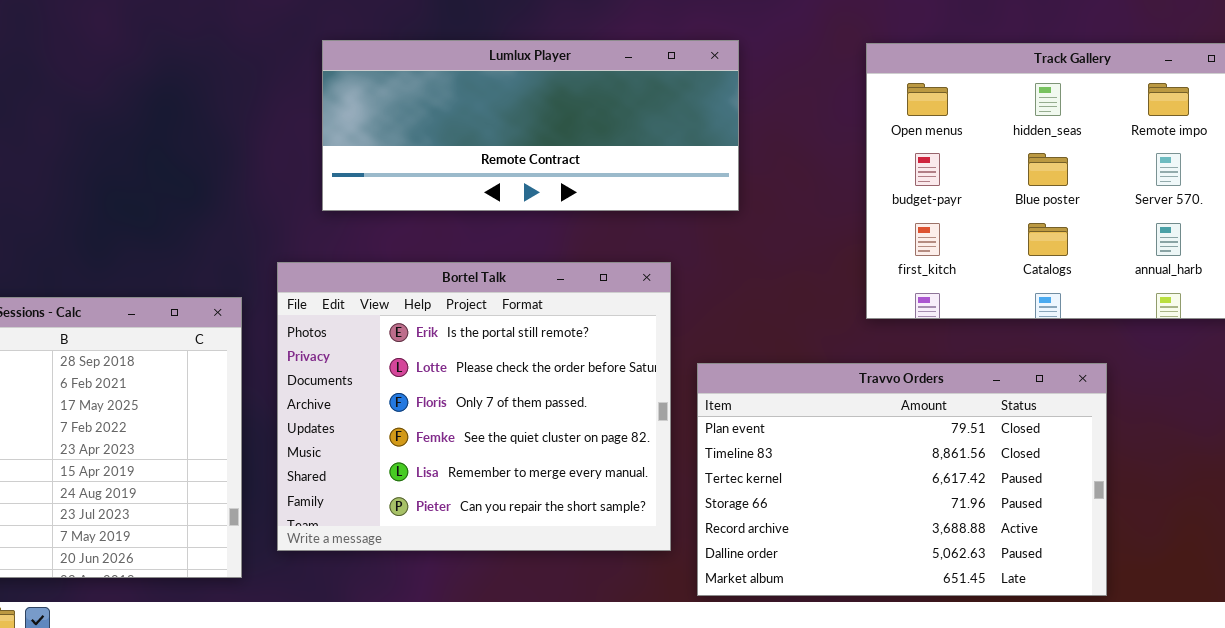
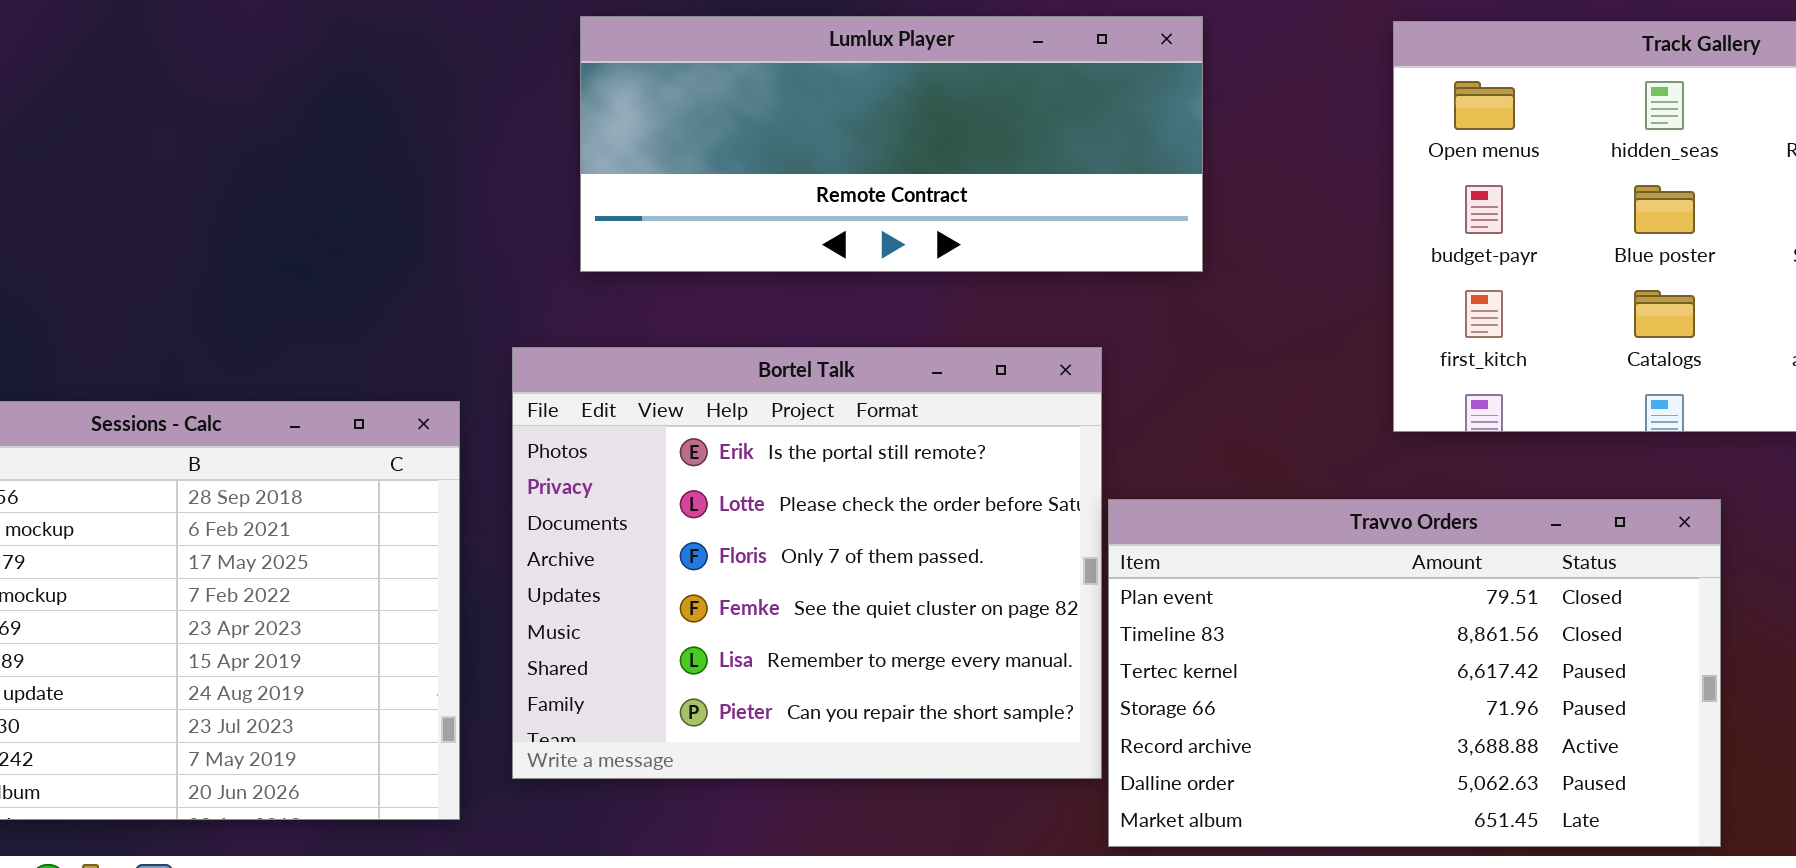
Travvo Orders: [697,363,1107,596] -> [1108,499,1721,847], moved

